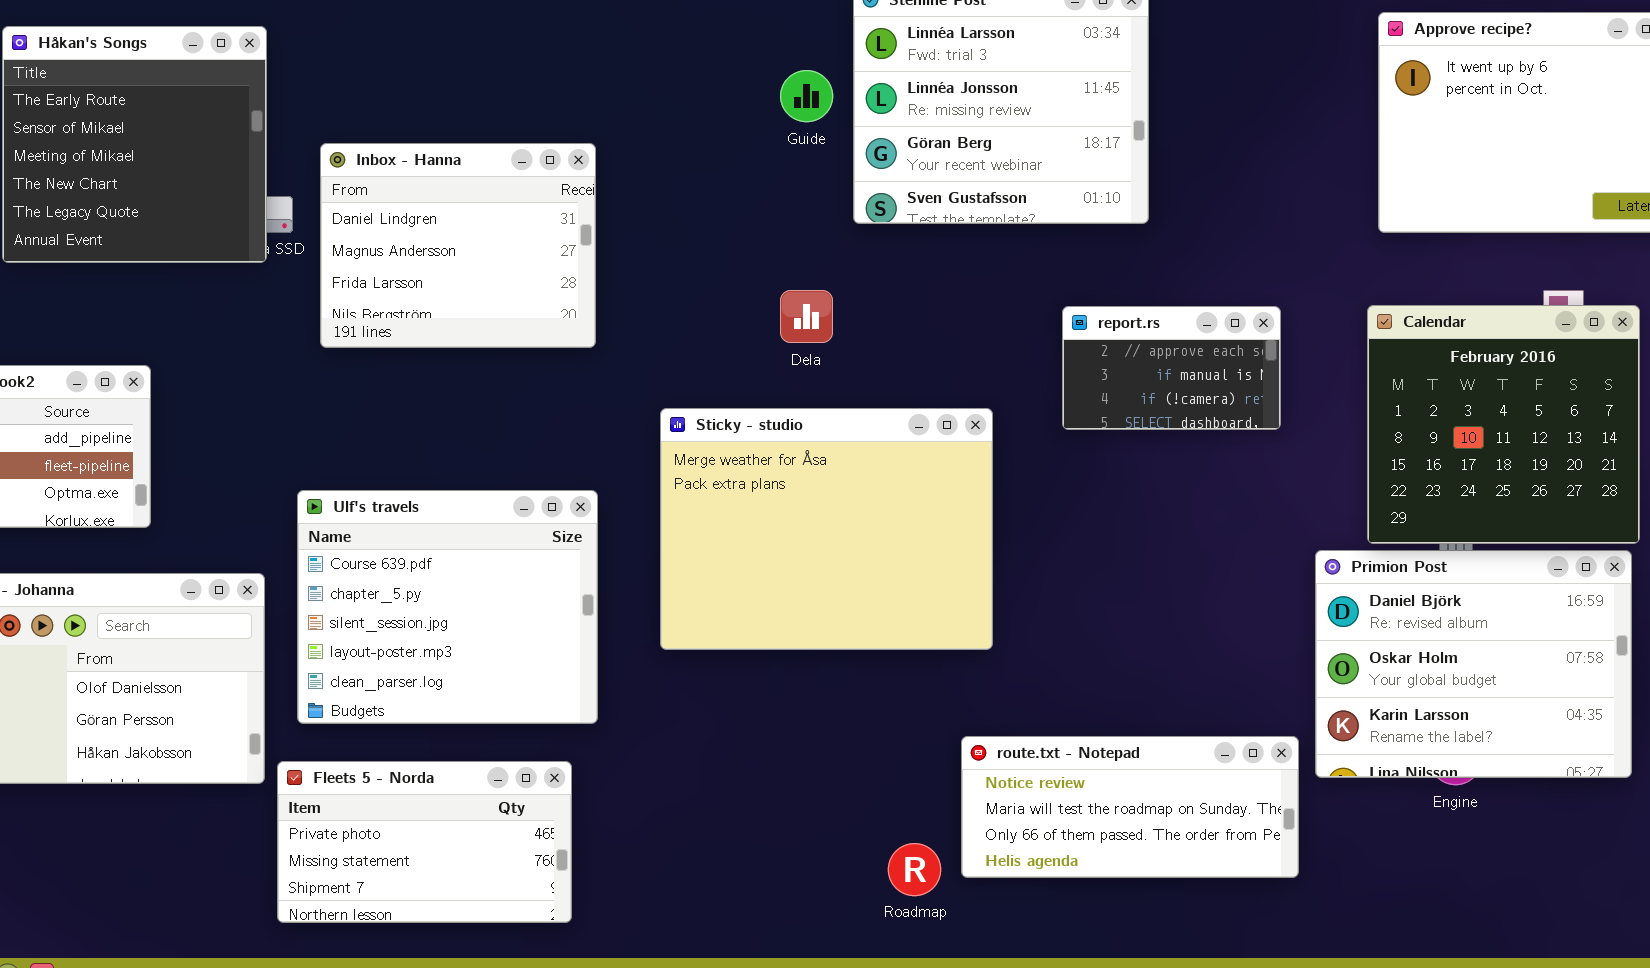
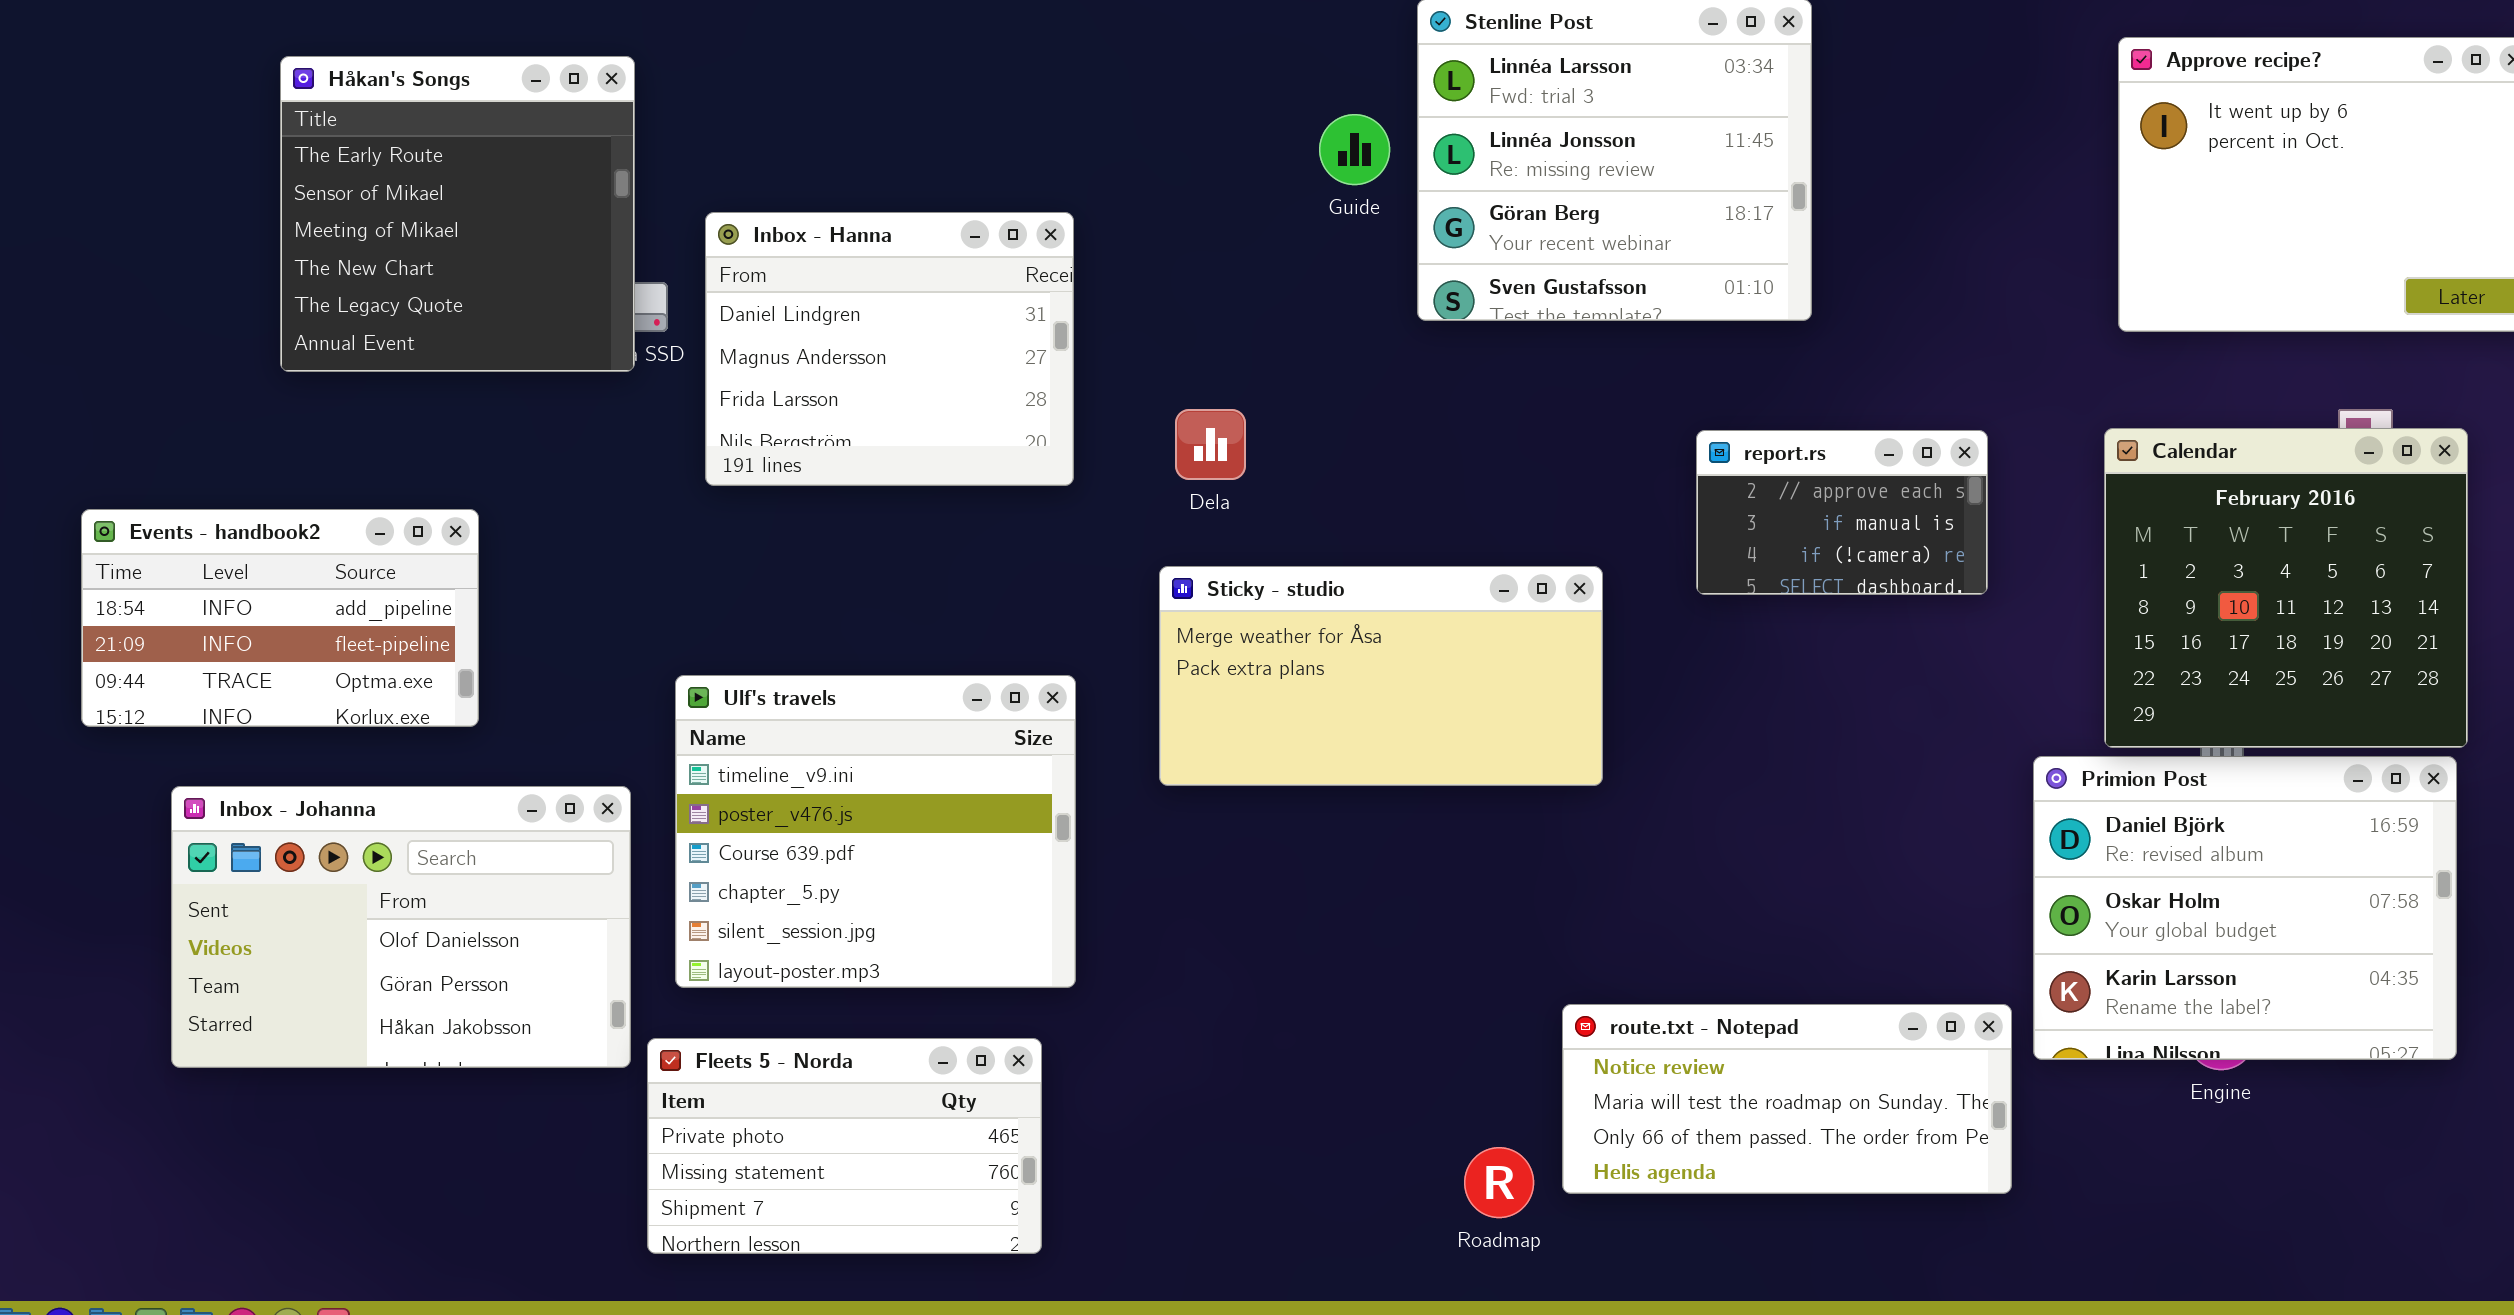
Dela: [780,290,833,343] -> [1175,409,1246,480], moved
Sticky - studio: [660,408,993,650] -> [1159,566,1603,786], resized
Ulf's travels: [297,490,598,724] -> [675,675,1076,988], scrolled up 2 rows

